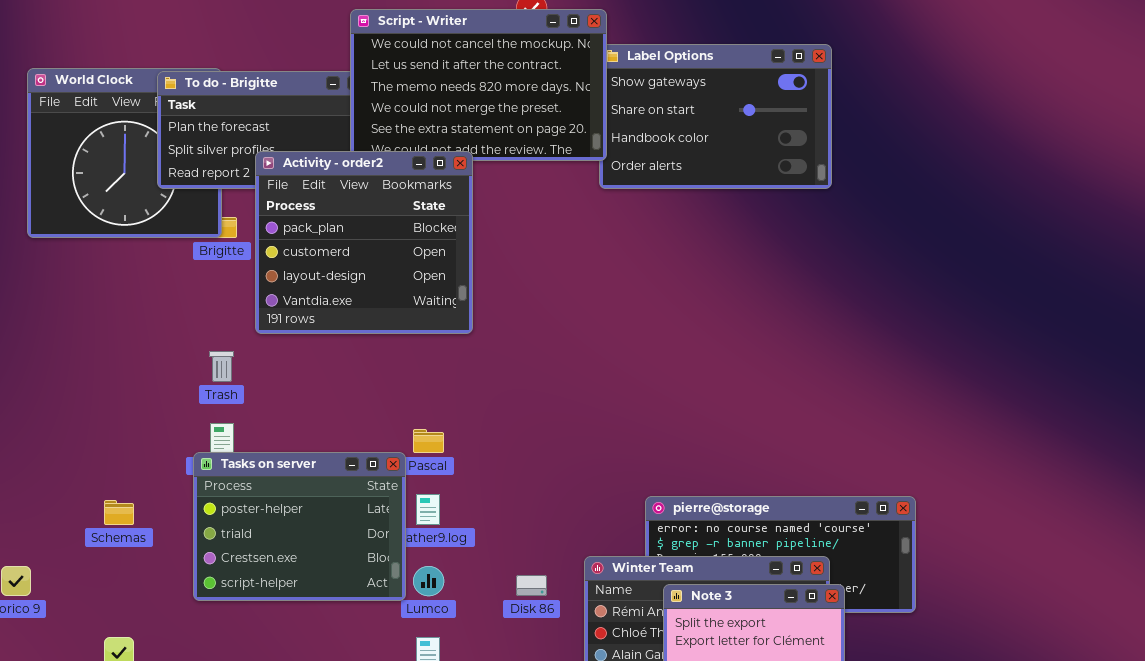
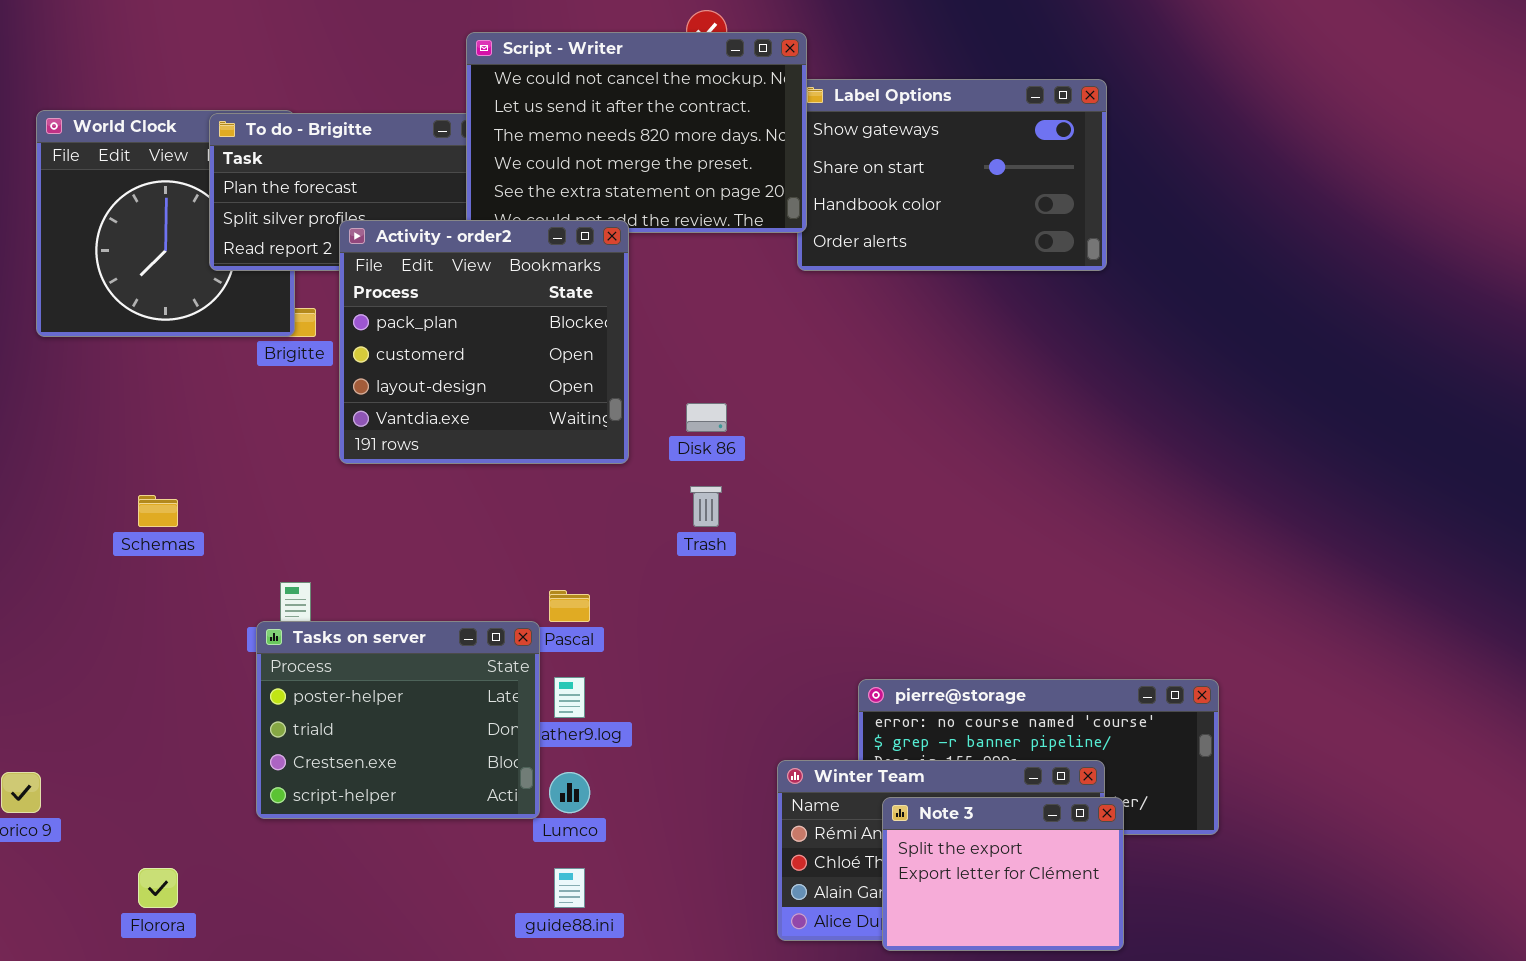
Trash: [209,351,234,382] -> [690,486,722,527], moved
Schemas: [104,500,134,525] -> [138,495,178,527], moved
Disk 86: [516,575,547,596] -> [686,403,727,432], moved

